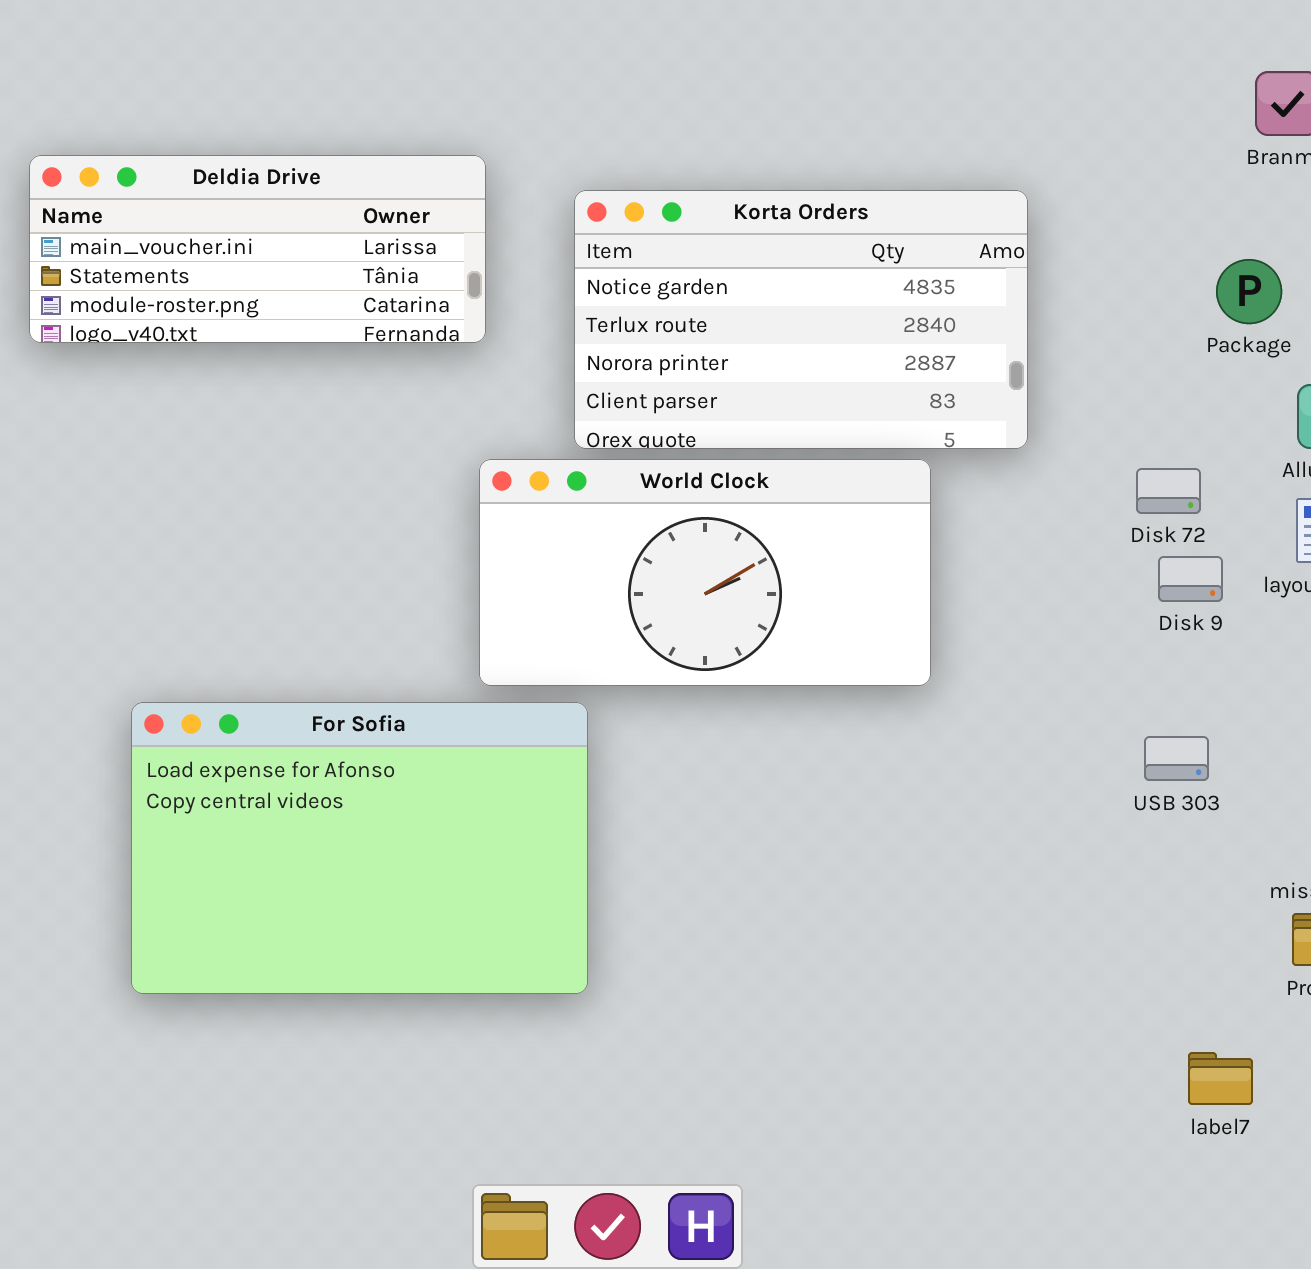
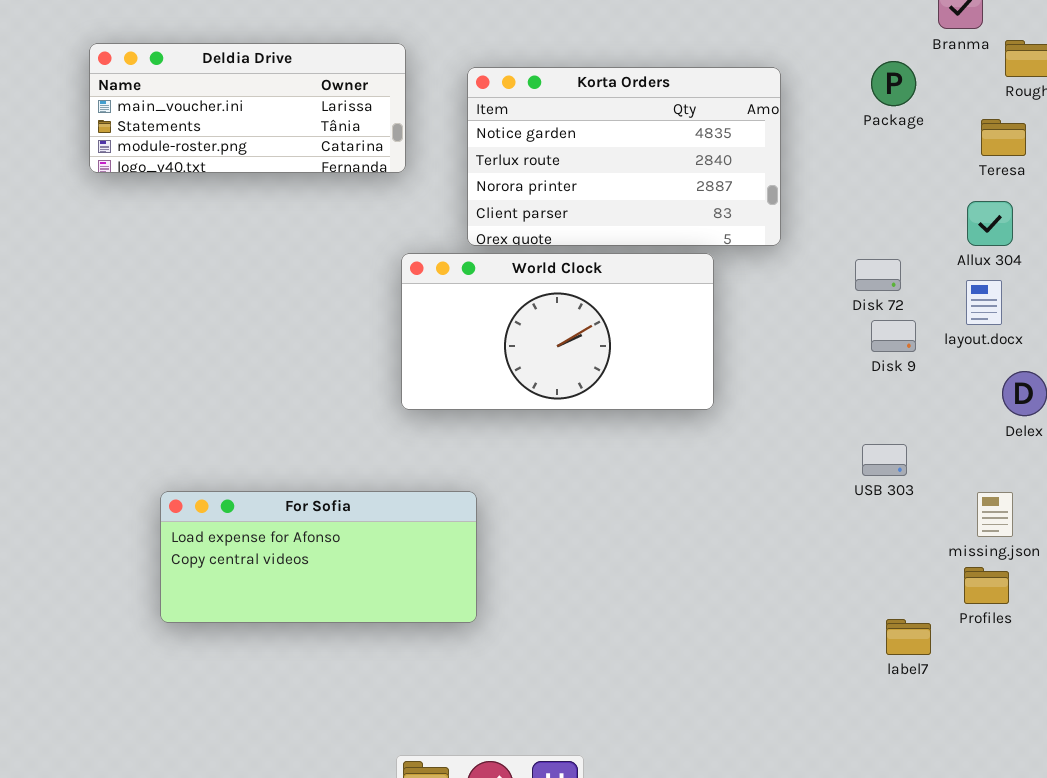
Package: [1216,259,1282,324] -> [871,61,916,106], moved
For Sofia: [131,702,588,994] -> [160,491,477,623], resized
label7: [1188,1052,1253,1105] -> [886,619,931,655], moved

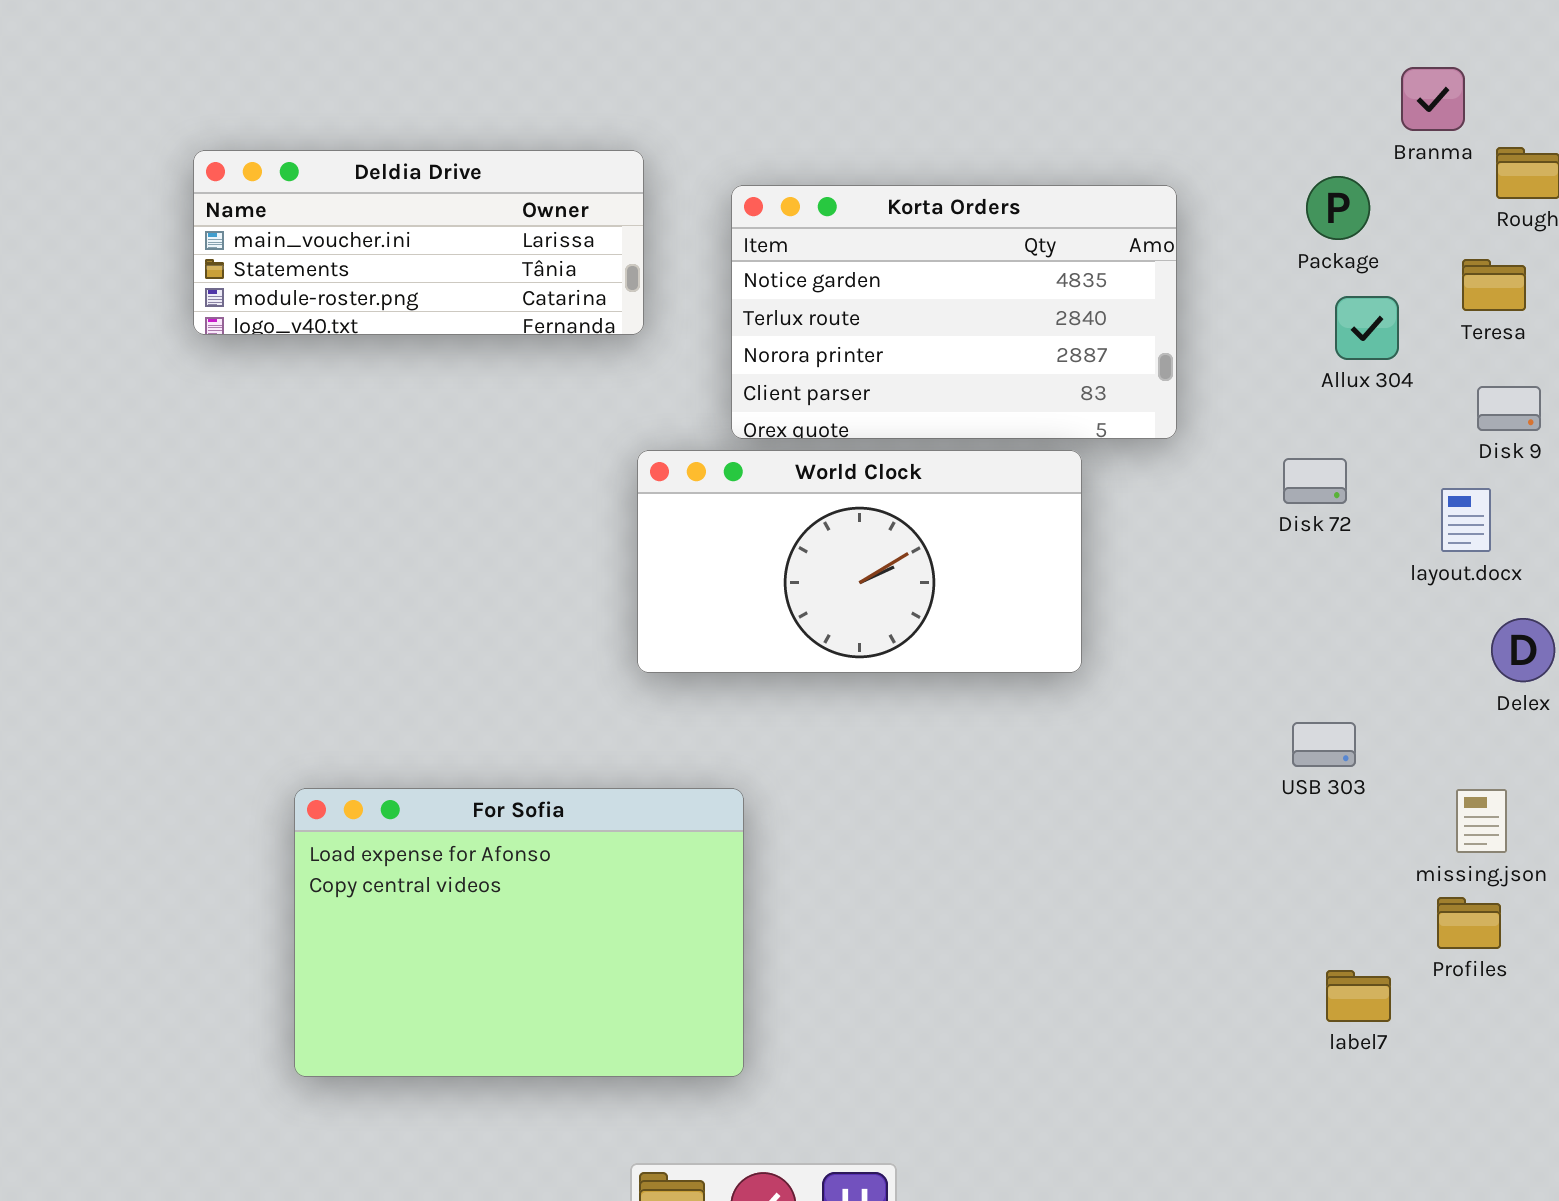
Allux 304: [967,201,1013,246] -> [1335,296,1399,360], moved
Disk 9: [871,320,916,352] -> [1477,386,1541,431], moved
For Sofia: [160,491,477,623] -> [294,788,744,1077], resized

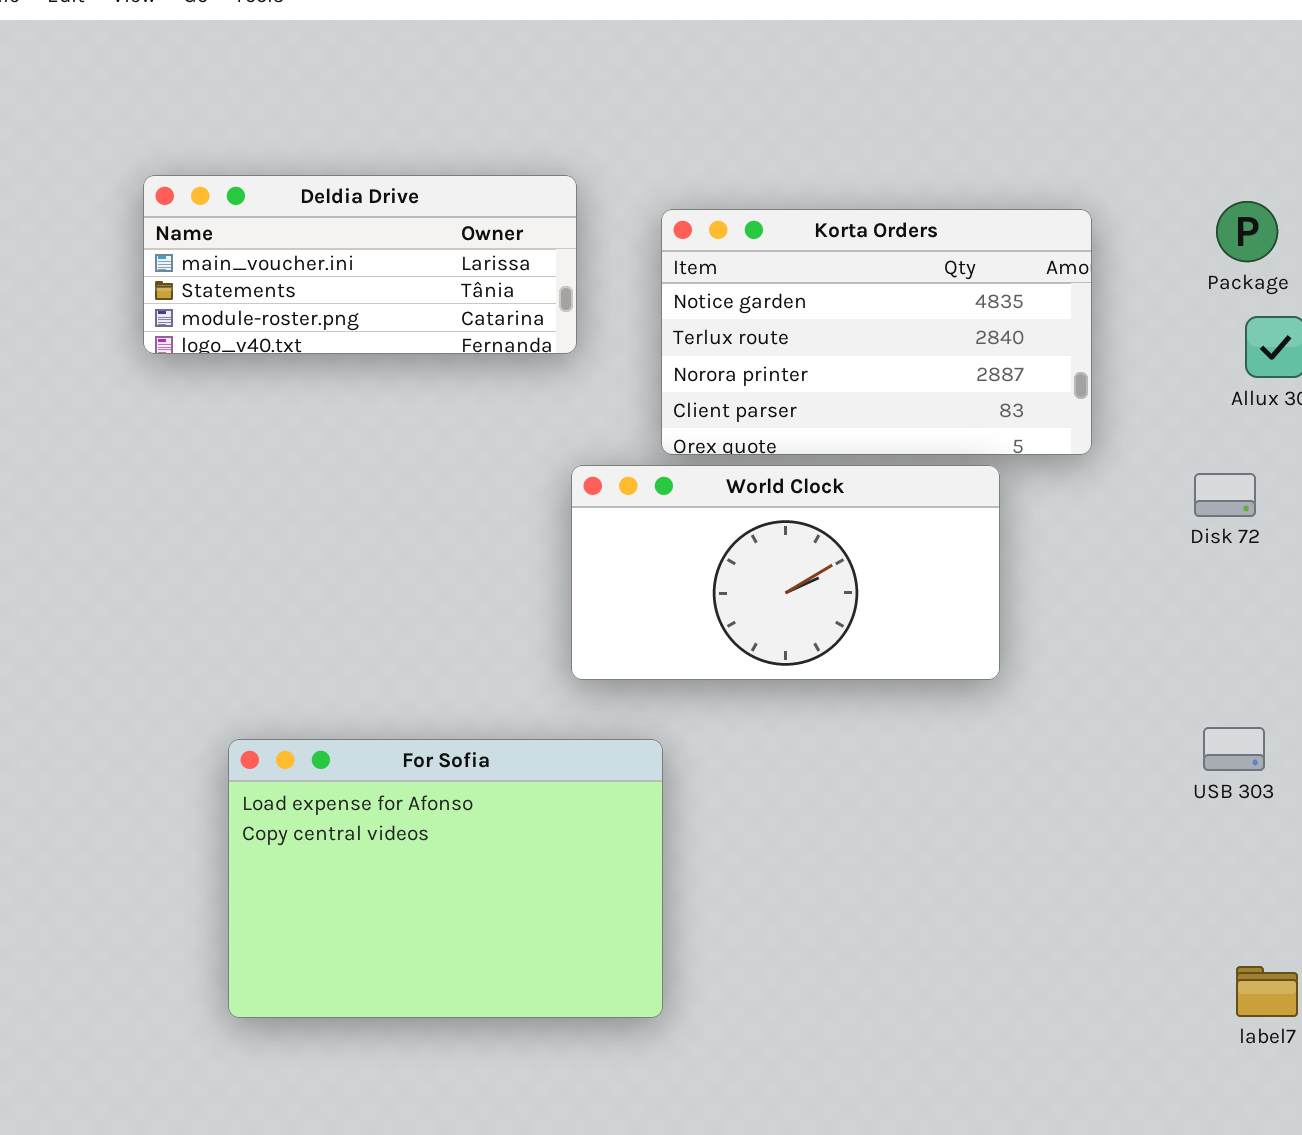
For Sofia: [294,788,744,1077] -> [228,739,663,1018], moved

